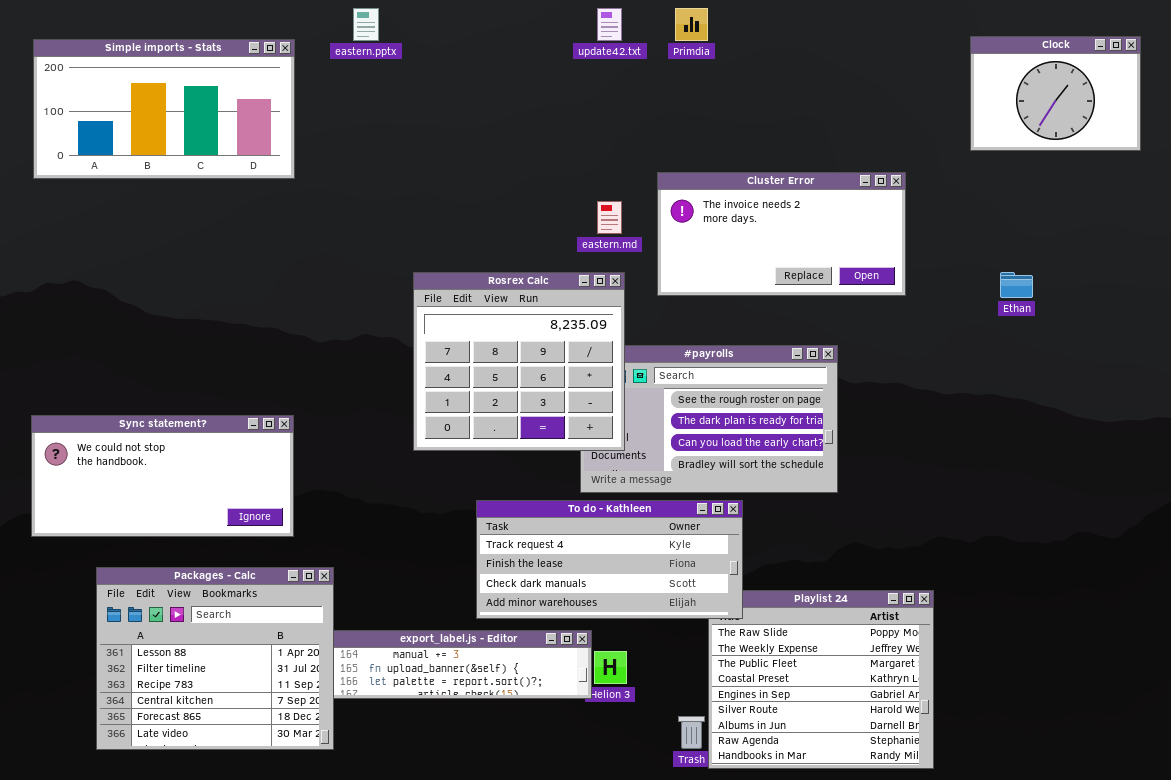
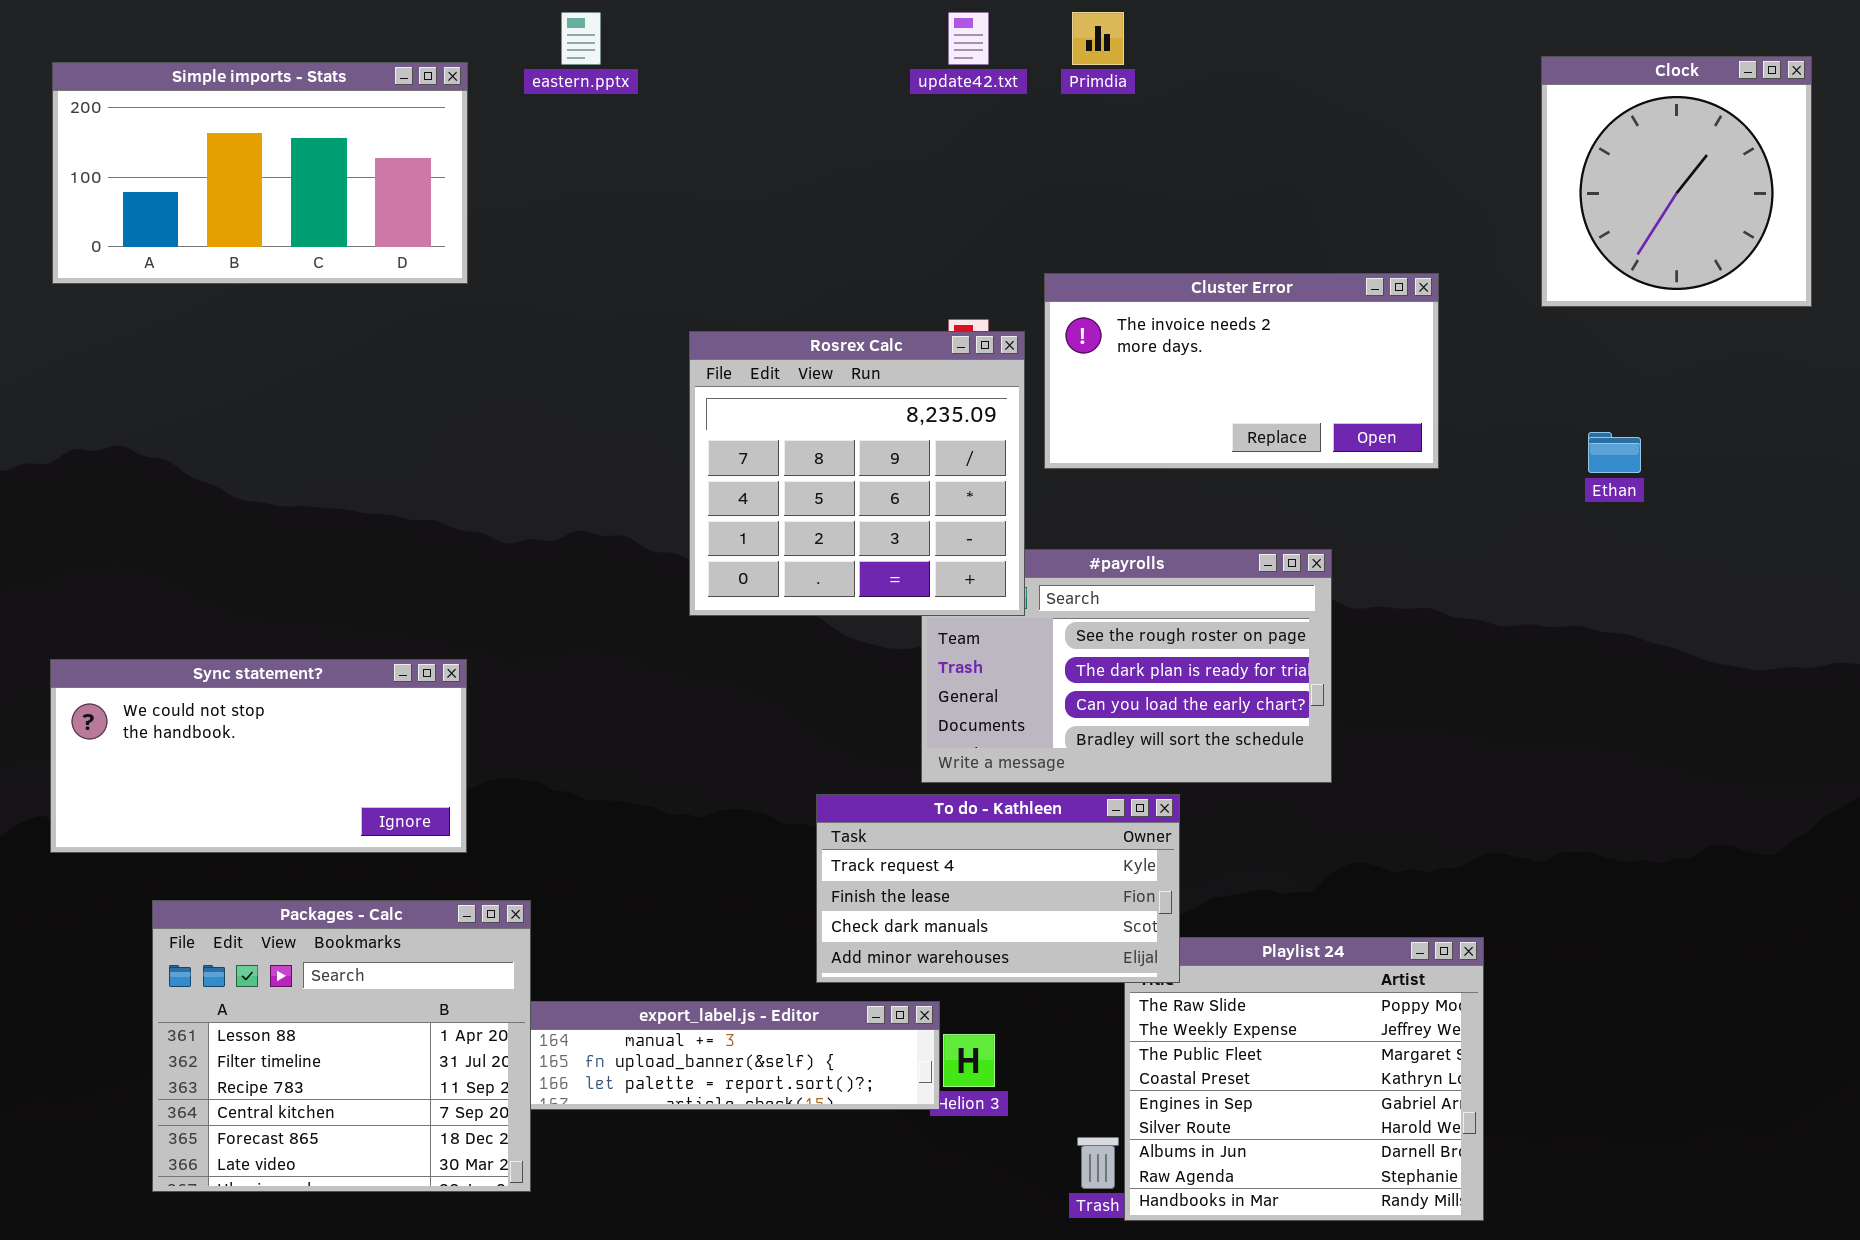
Clock: [970,36,1141,151] -> [1541,56,1812,307], resized
Rosrex Calc: [413,272,625,451] -> [689,331,1025,616], moved
To do - Kathleen: [476,500,743,619] -> [816,794,1180,983], resized

